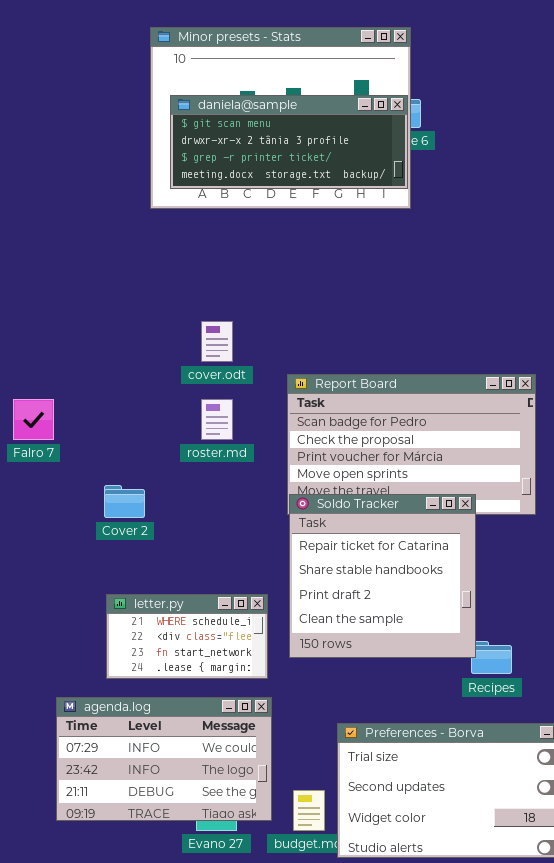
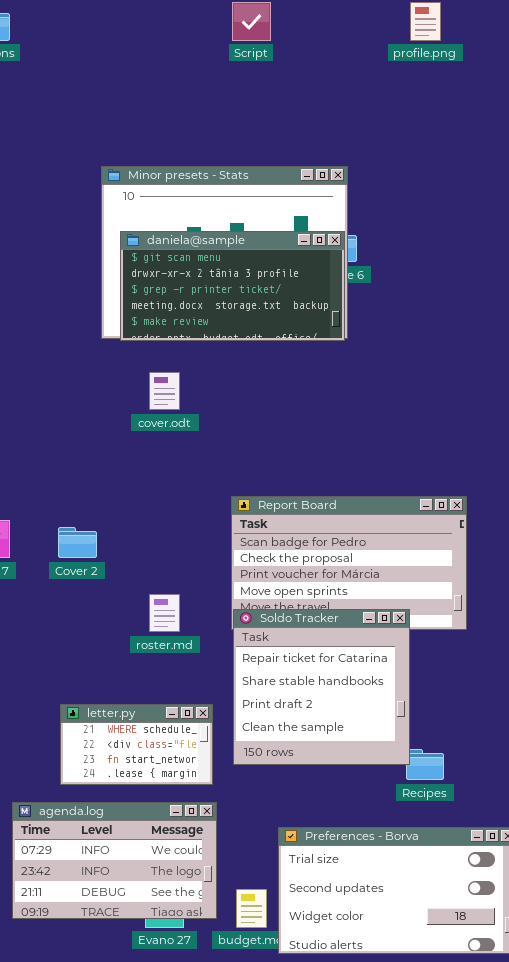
daniela@sample: [170,95,408,189] -> [120,231,345,341], resized
cover.odt: [201,321,233,362] -> [149,372,180,410], moved
roster.md: [201,399,233,440] -> [149,594,180,632], moved
Cover 2: [104,485,145,518] -> [58,527,97,558], moved

